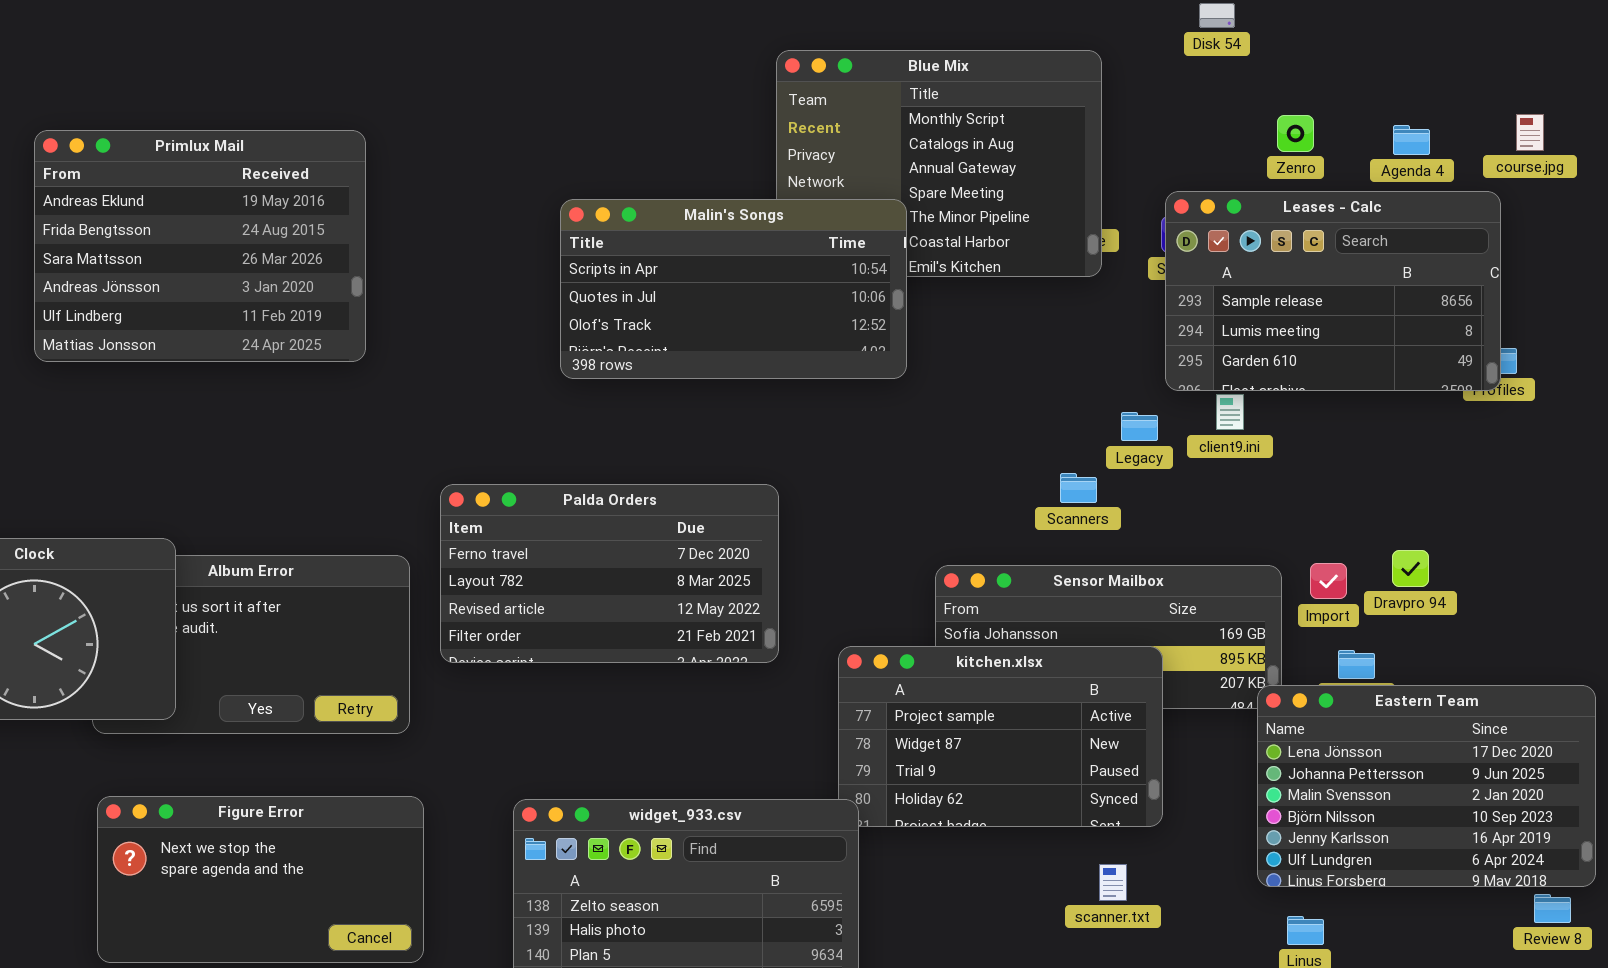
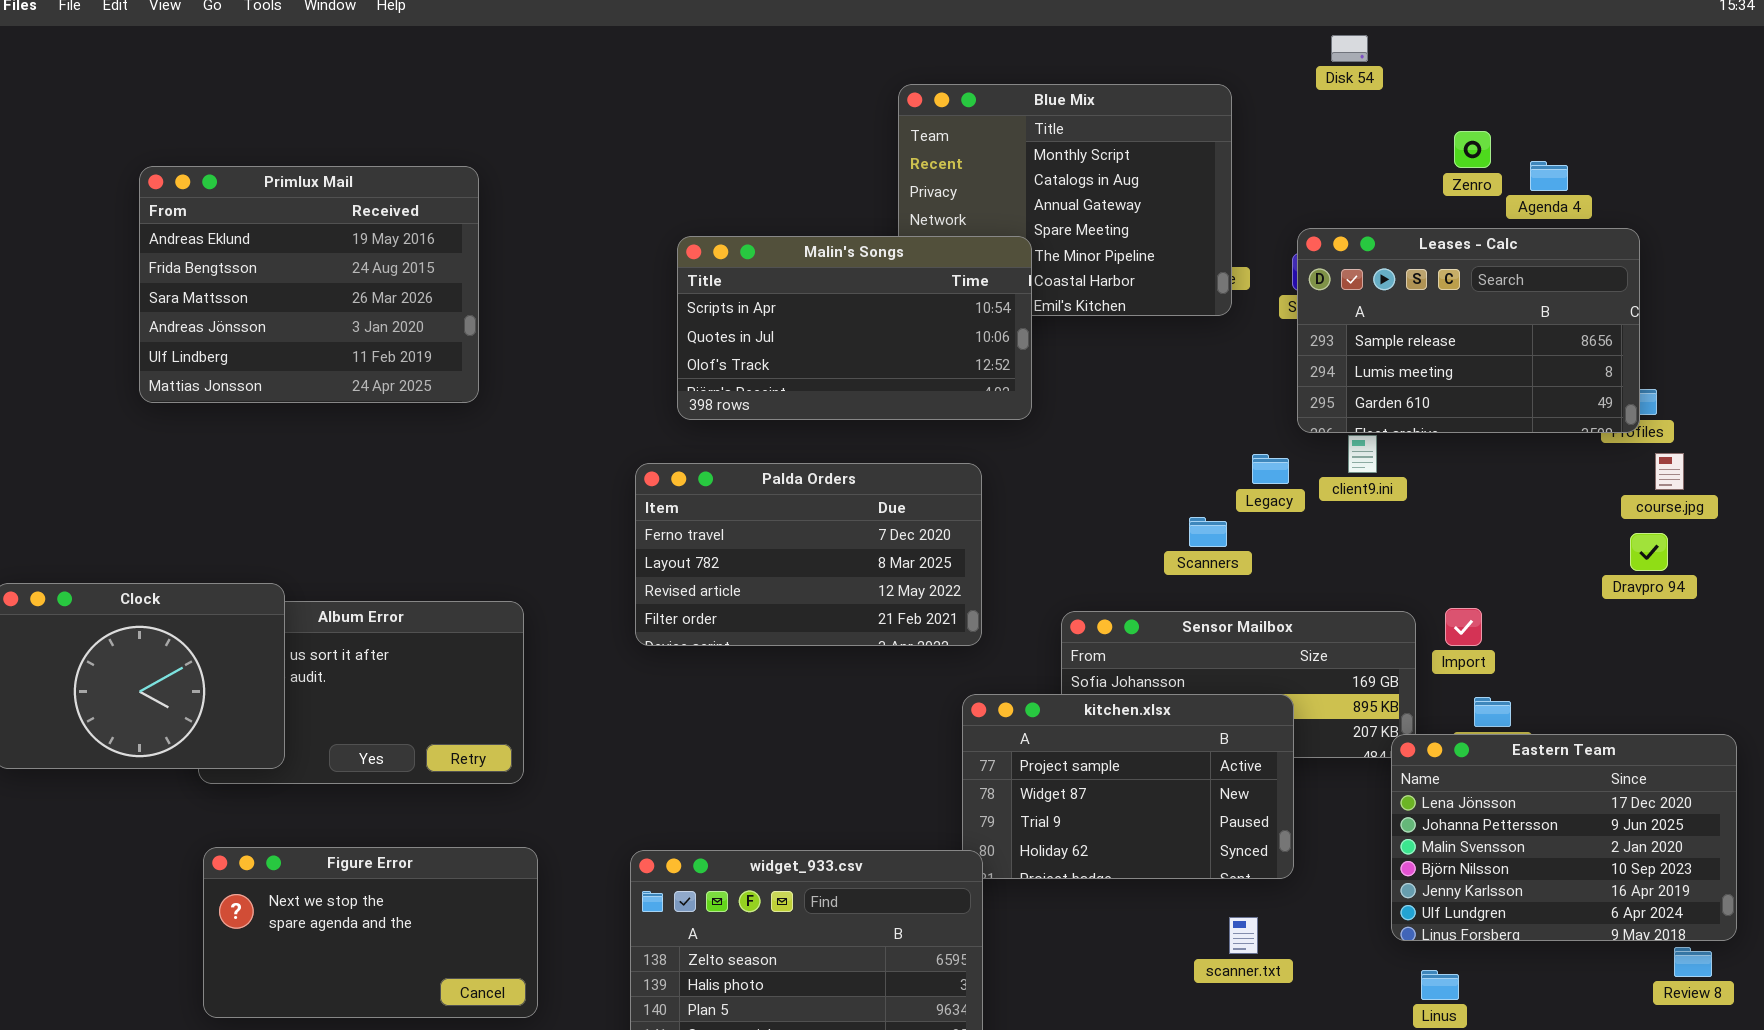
course.jpg: [1516,114,1544,151] -> [1655,453,1684,490], moved
Zenro: [1277,115,1314,152] -> [1454,131,1491,168], moved
Palda Orders: [440,484,779,663] -> [635,463,982,646], moved
Dravpro 94: [1392,550,1429,587] -> [1630,533,1668,571], moved

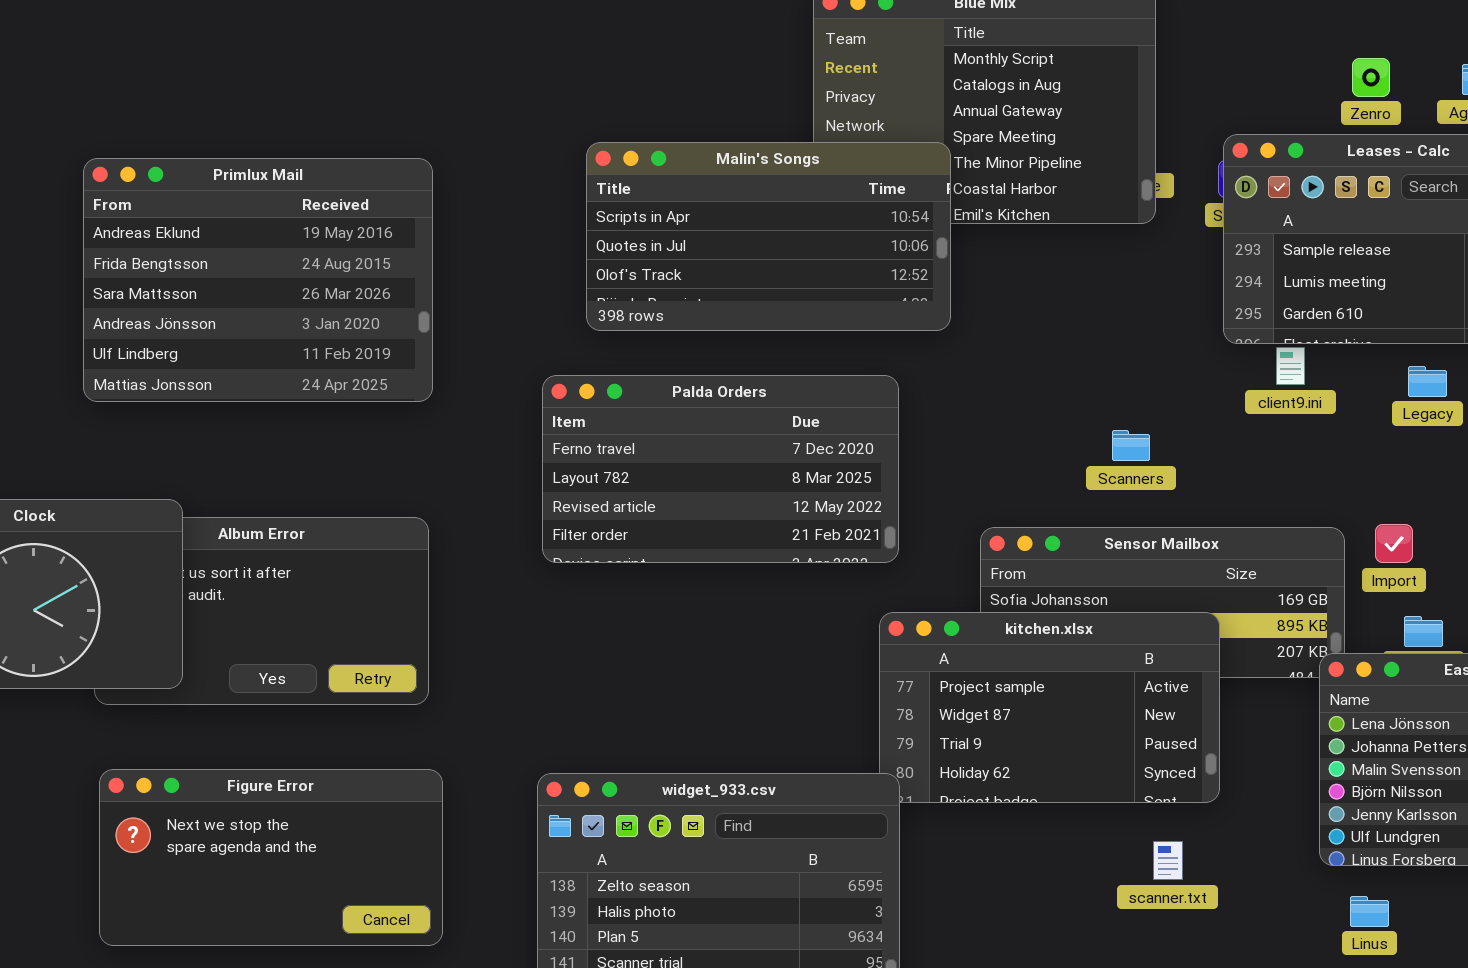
Zenro: [1454,131,1491,168] -> [1352,58,1390,97], moved
Primlux Mail: [139,166,479,403] -> [83,158,433,402], moved
Legacy: [1252,454,1289,484] -> [1408,366,1447,397], moved

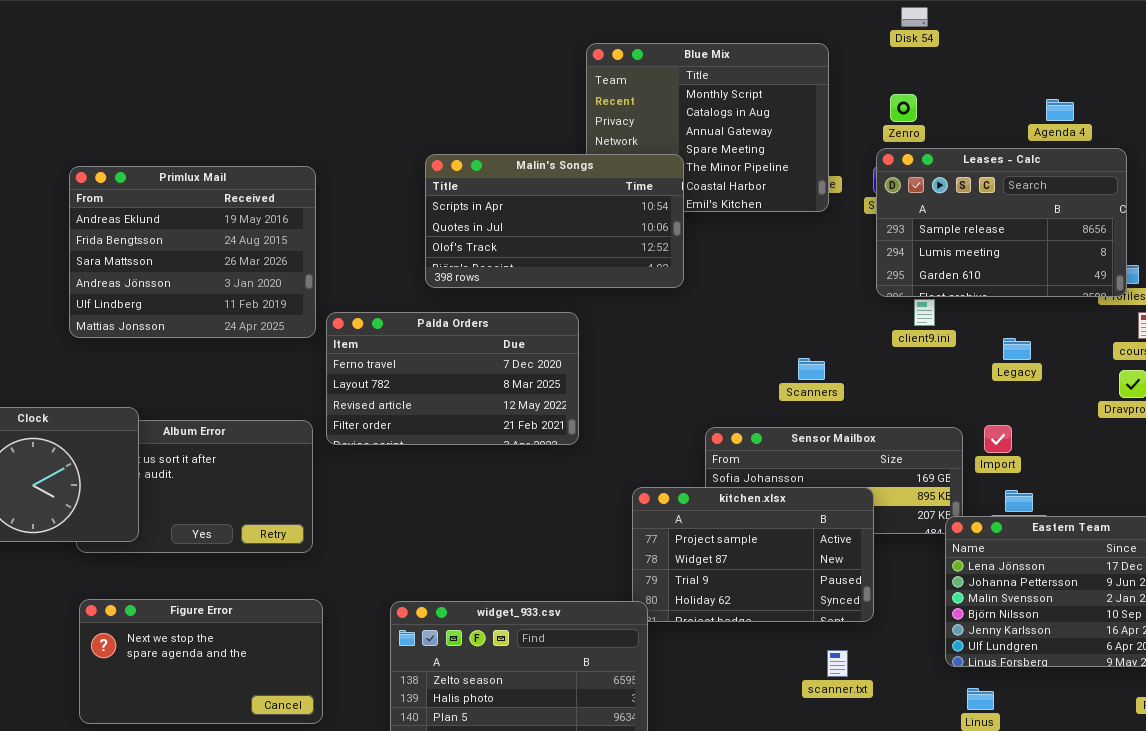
Zenro: [1352,58,1390,97] -> [890,94,917,122], moved
Legacy: [1408,366,1447,397] -> [1003,338,1031,360], moved
Palda Orders: [542,375,899,563] -> [326,312,579,445], moved

